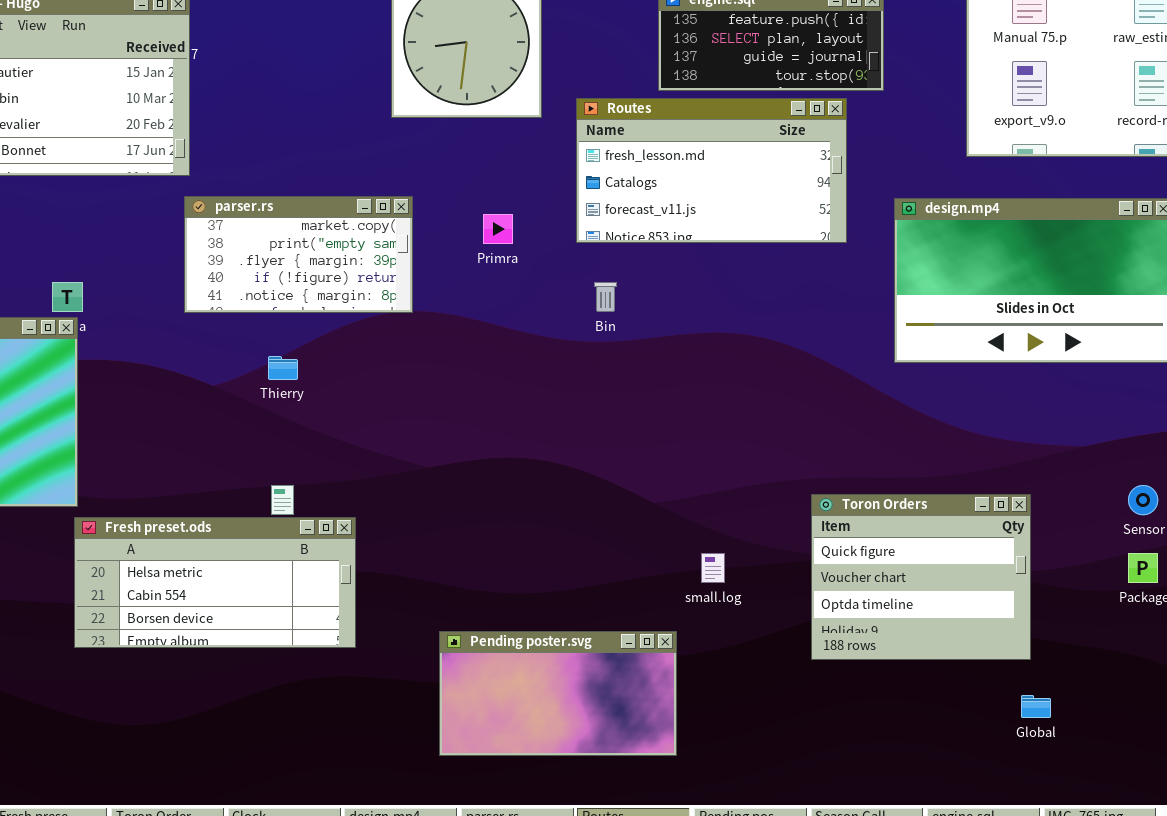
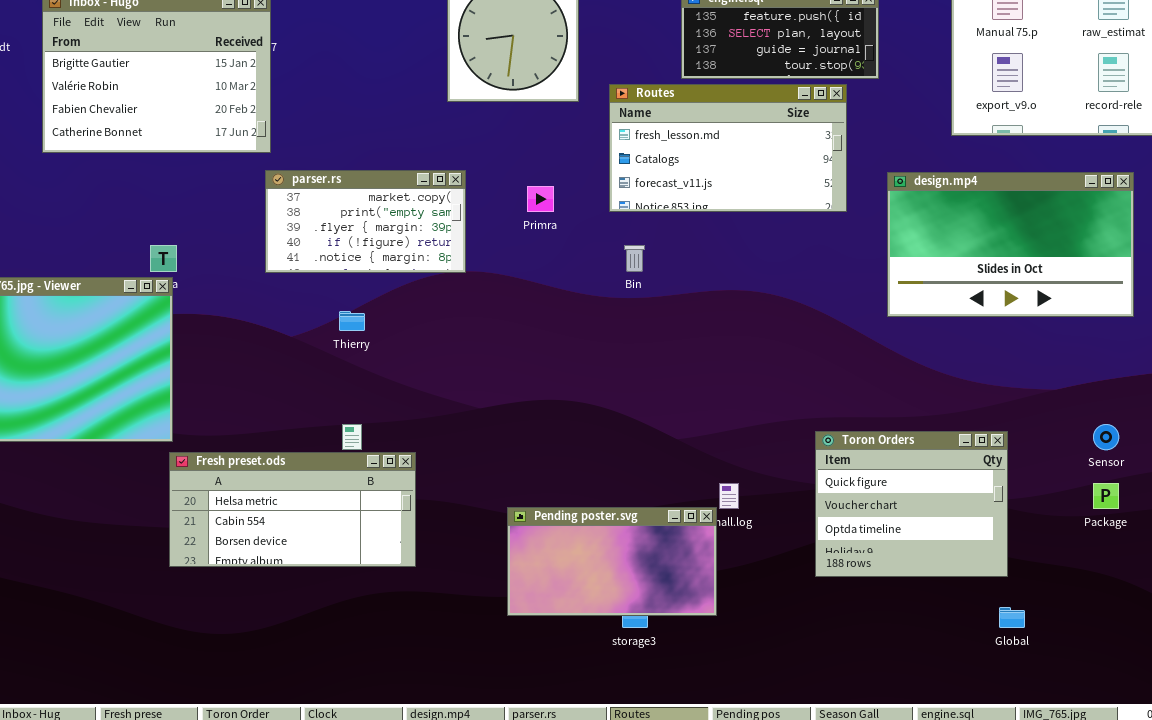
Pending poster.svg: [439,631,677,756] -> [507,507,717,616], moved

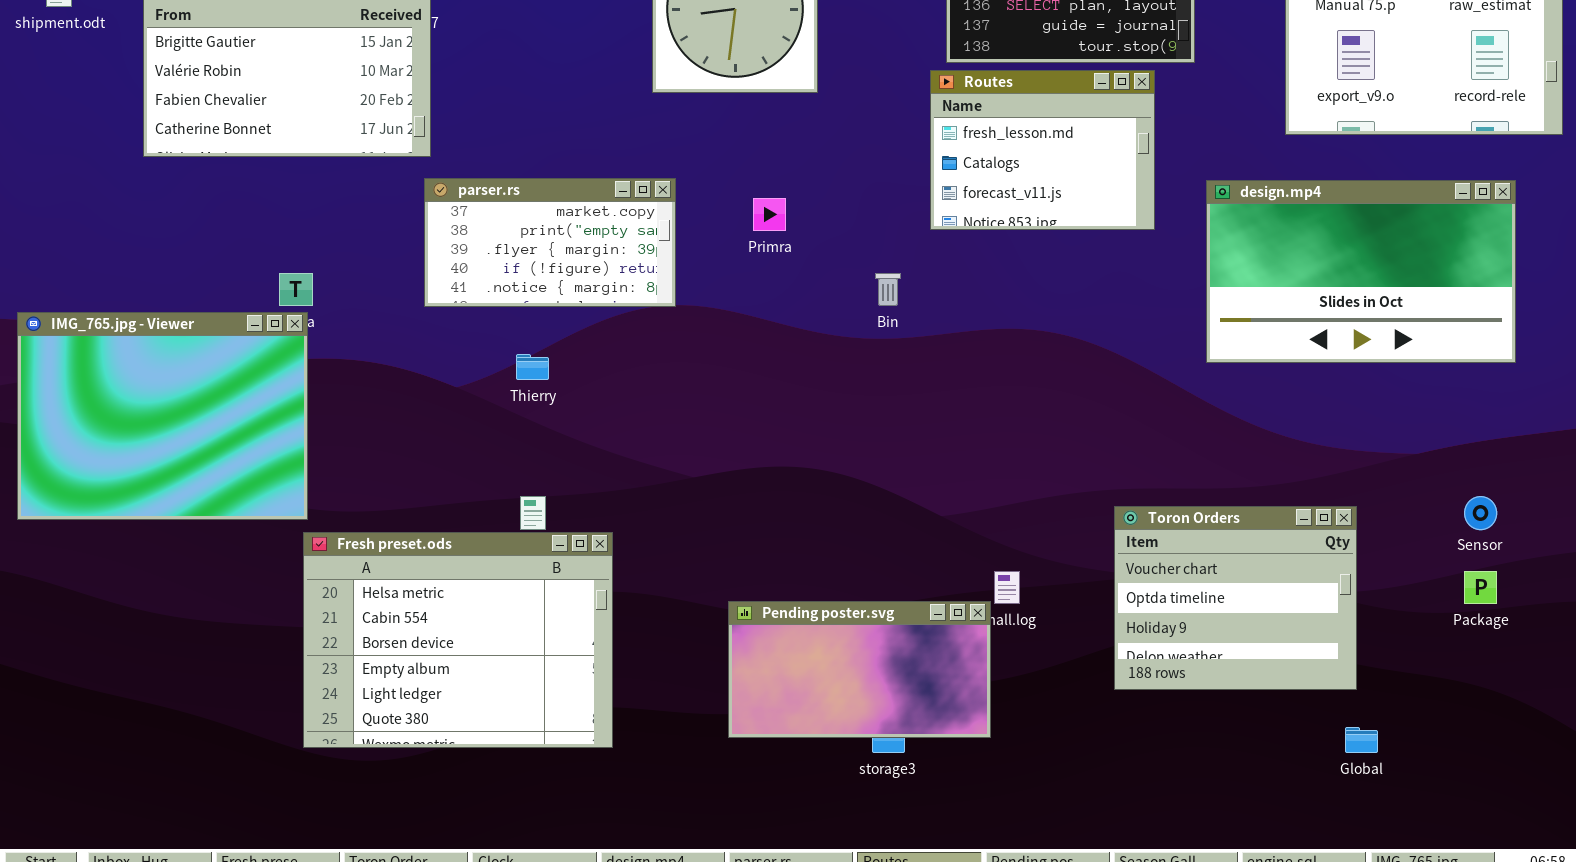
Routes: [609,84,847,212] -> [930,70,1155,230], resized
Toron Orders: [815,431,1008,577] -> [1114,506,1357,690], scrolled down 1 row
Fresh preset.ods: [169,452,416,567] -> [303,532,613,748], resized

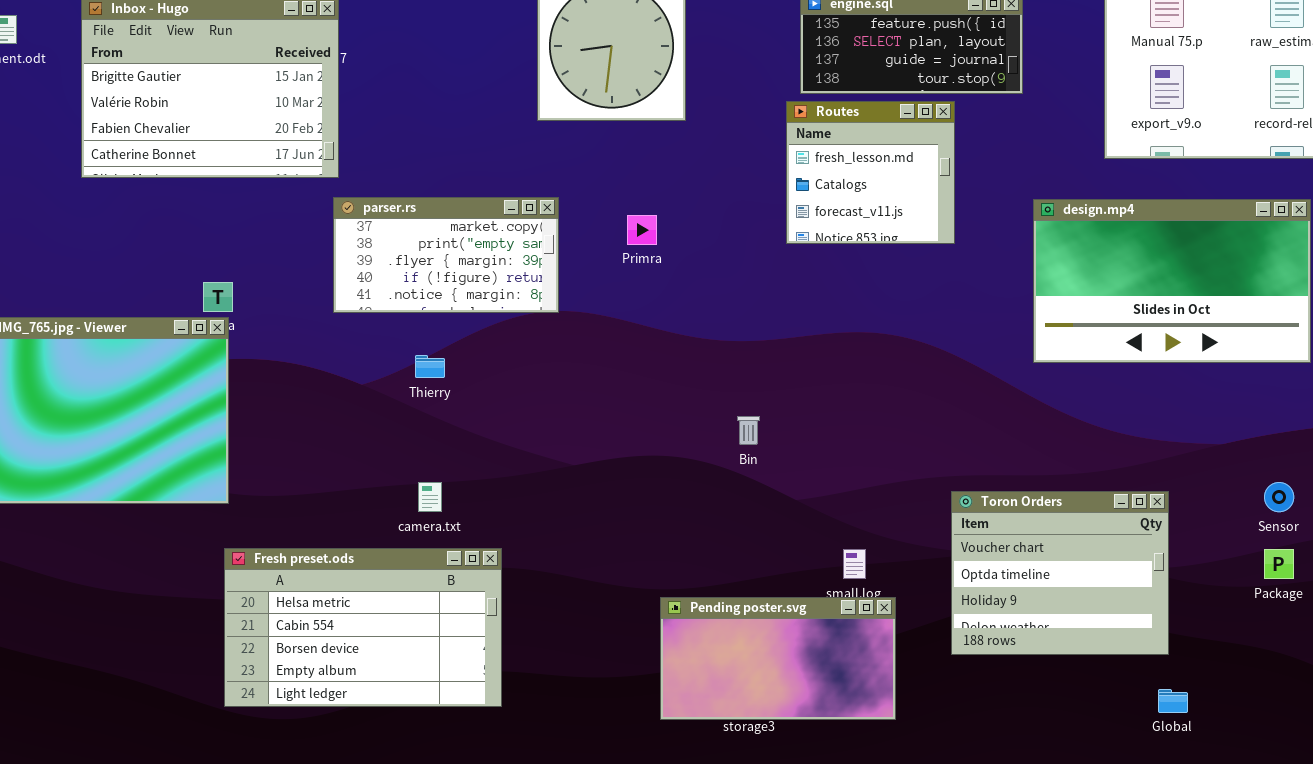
Routes: [930,70,1155,230] -> [786,101,955,244], resized
Bin: [875,273,901,306] -> [737,416,760,445], moved
Fresh preset.ods: [303,532,613,748] -> [224,548,502,707], resized
Pending poster.svg: [728,601,991,738] -> [660,597,896,720], moved

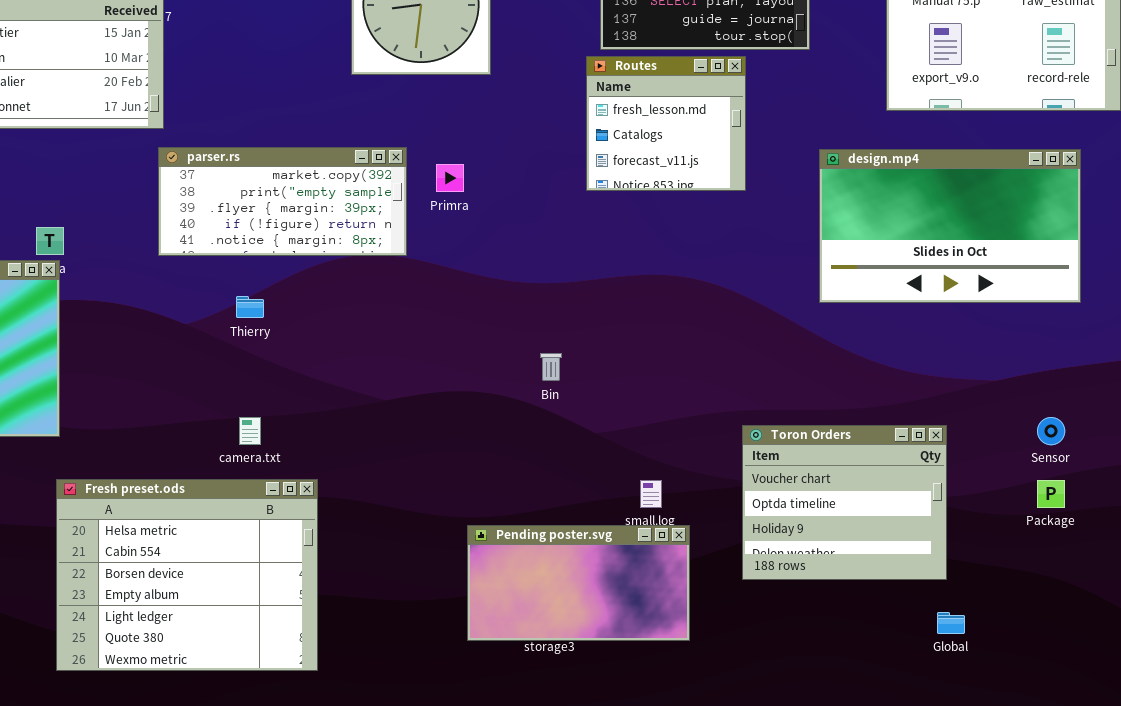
parser.rs: [333,197,559,313] -> [158,147,407,256], resized
Fresh preset.ods: [224,548,502,707] -> [56,479,318,671], resized

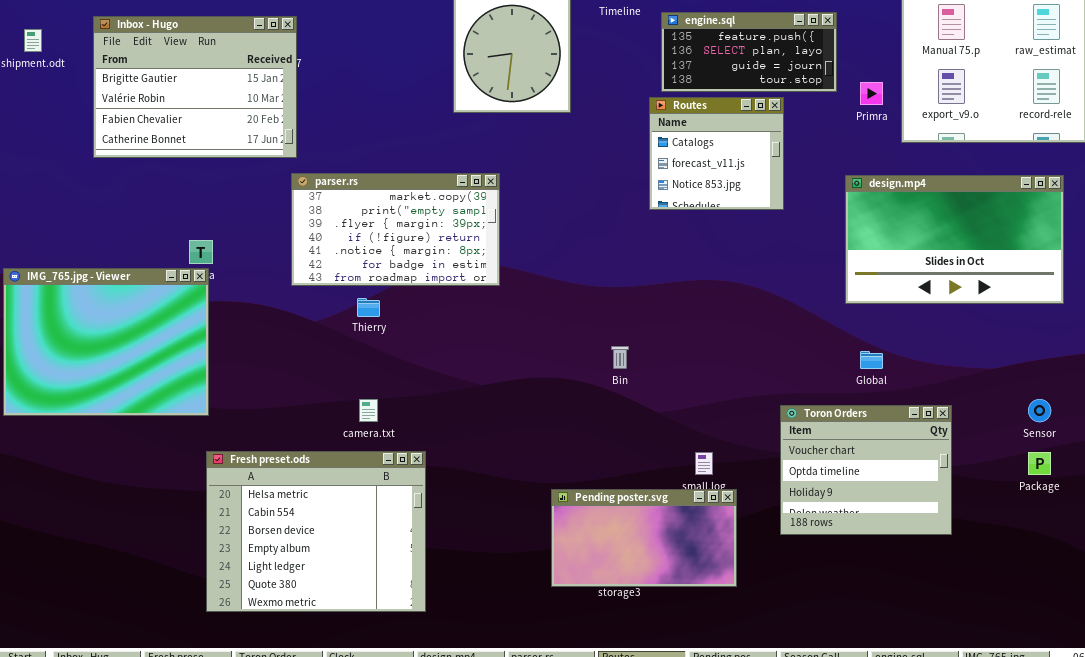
Routes: [586,56,746,191] -> [649,97,784,210], scrolled down 1 row
parser.rs: [158,147,407,256] -> [291,173,500,286], resized
Primra: [436,164,464,192] -> [860,82,883,105], moved
Global: [937,612,965,634] -> [860,351,883,369], moved

